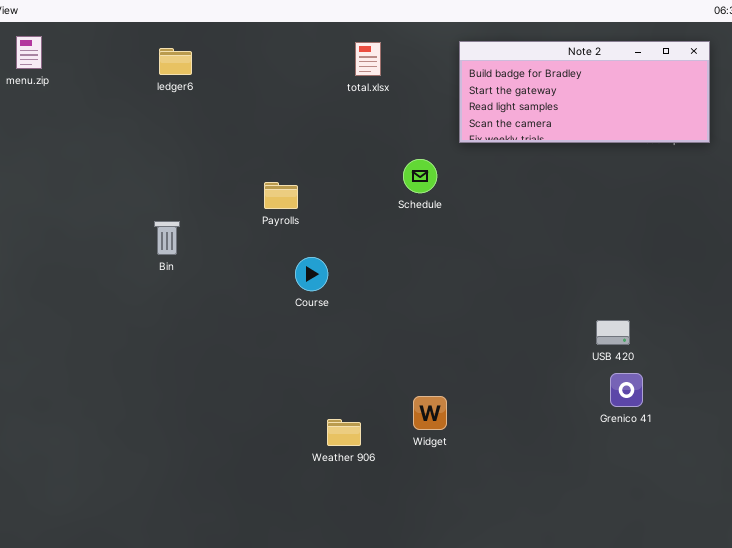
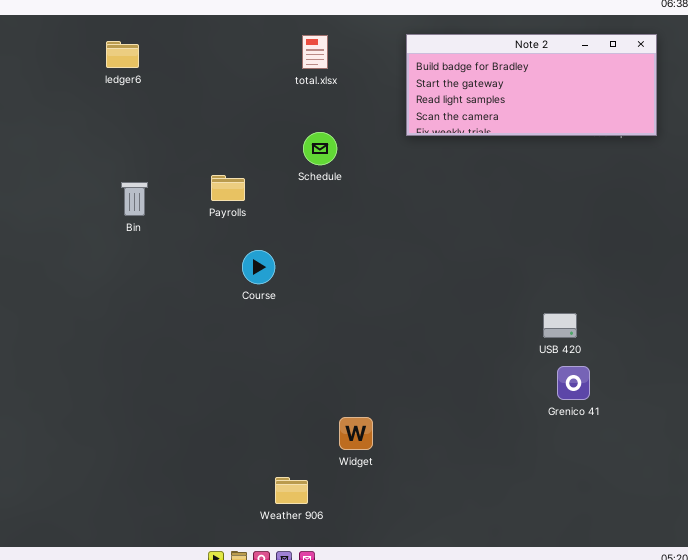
Schedule: [403,159,437,193] -> [303,132,337,165], moved
Bin: [154,221,180,255] -> [121,182,148,216], moved
Widget: [413,396,447,430] -> [339,417,373,450], moved
Weather 906: [327,419,361,446] -> [275,477,308,504], moved

